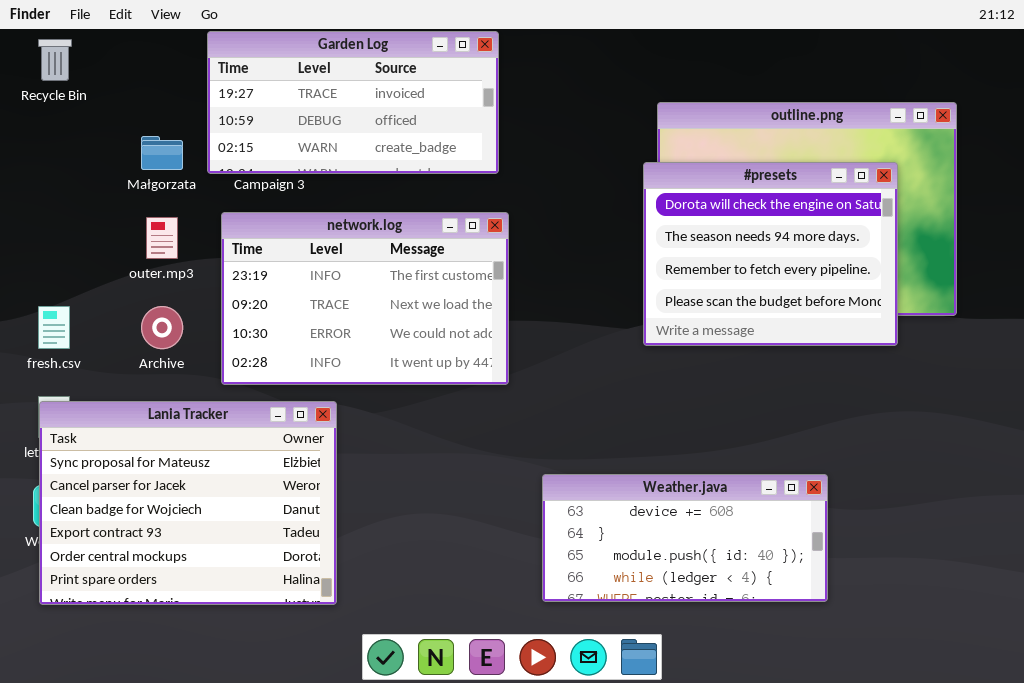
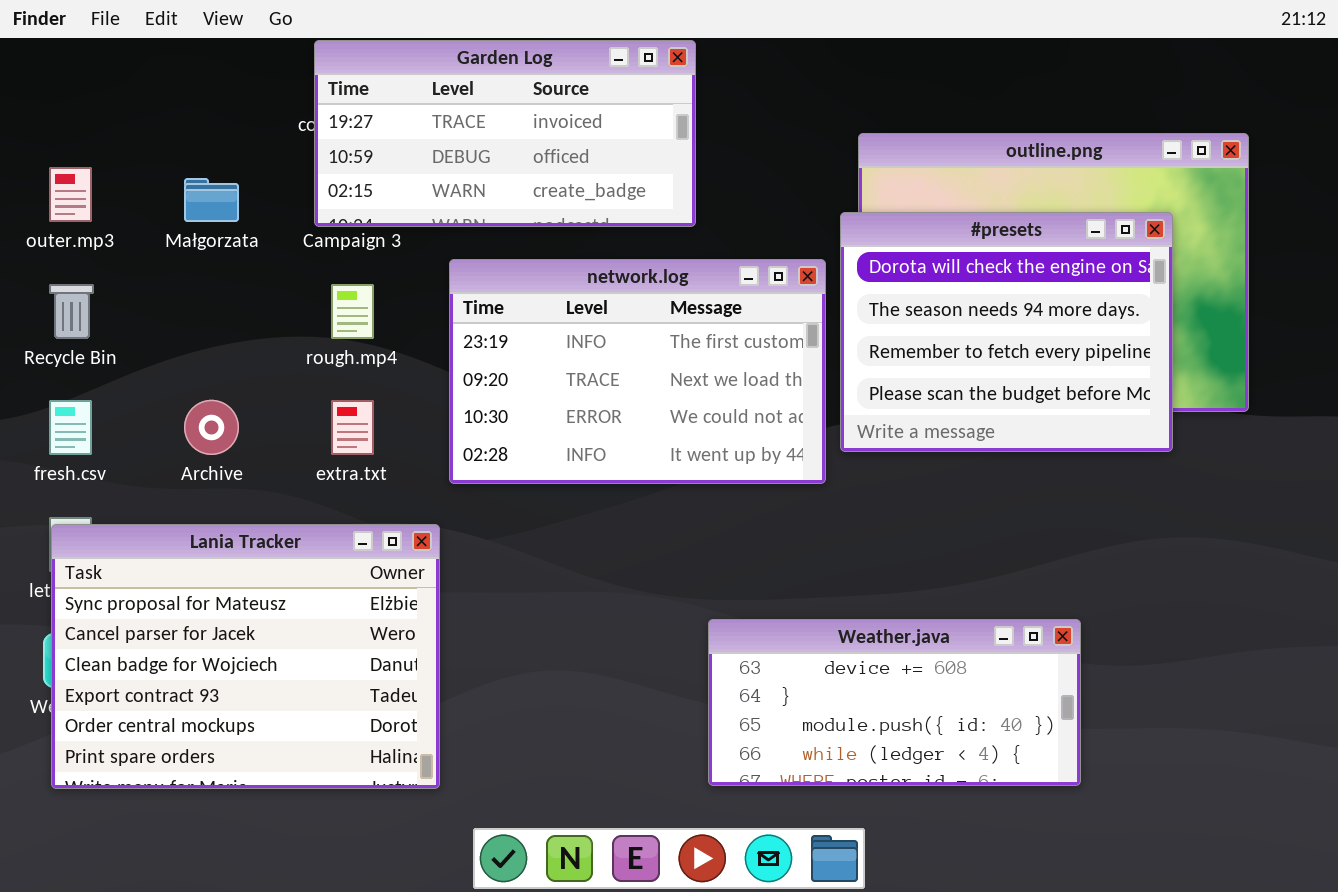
Garden Log: [207,31,499,174] -> [314,40,696,227], moved
Recycle Bin: [38,39,72,81] -> [49,284,94,339], moved
network.log: [221,212,509,385] -> [449,259,826,484], moved
outer.mp3: [146,217,178,259] -> [49,167,92,222], moved

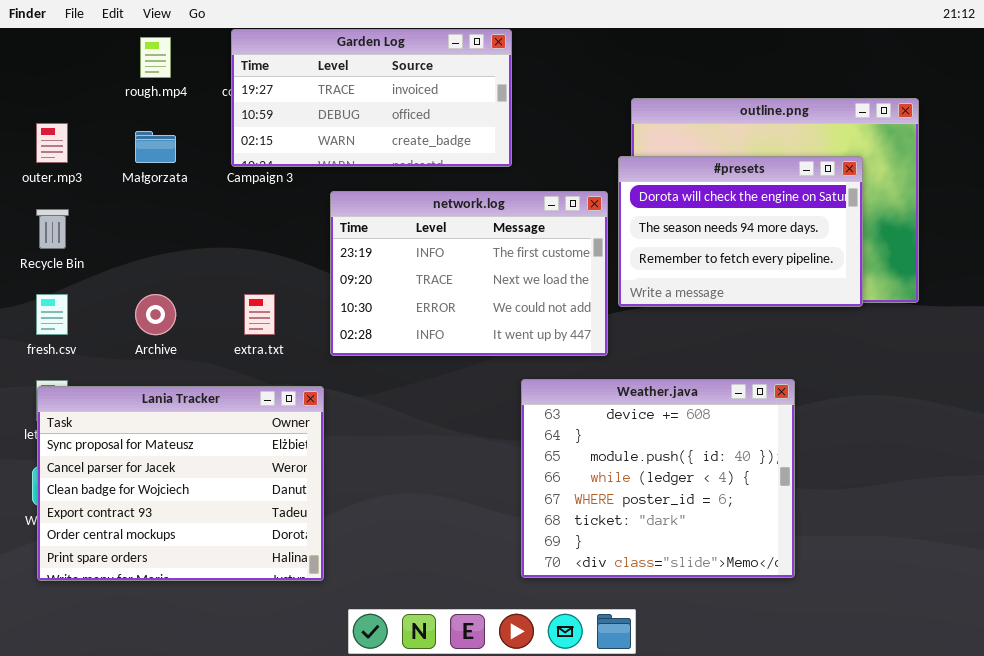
#presets: [840,212,1173,452] -> [618,156,863,307], resized
rough.mp4: [331,284,374,339] -> [140,37,171,78], moved
Weather.java: [708,619,1081,786] -> [521,379,795,578], resized

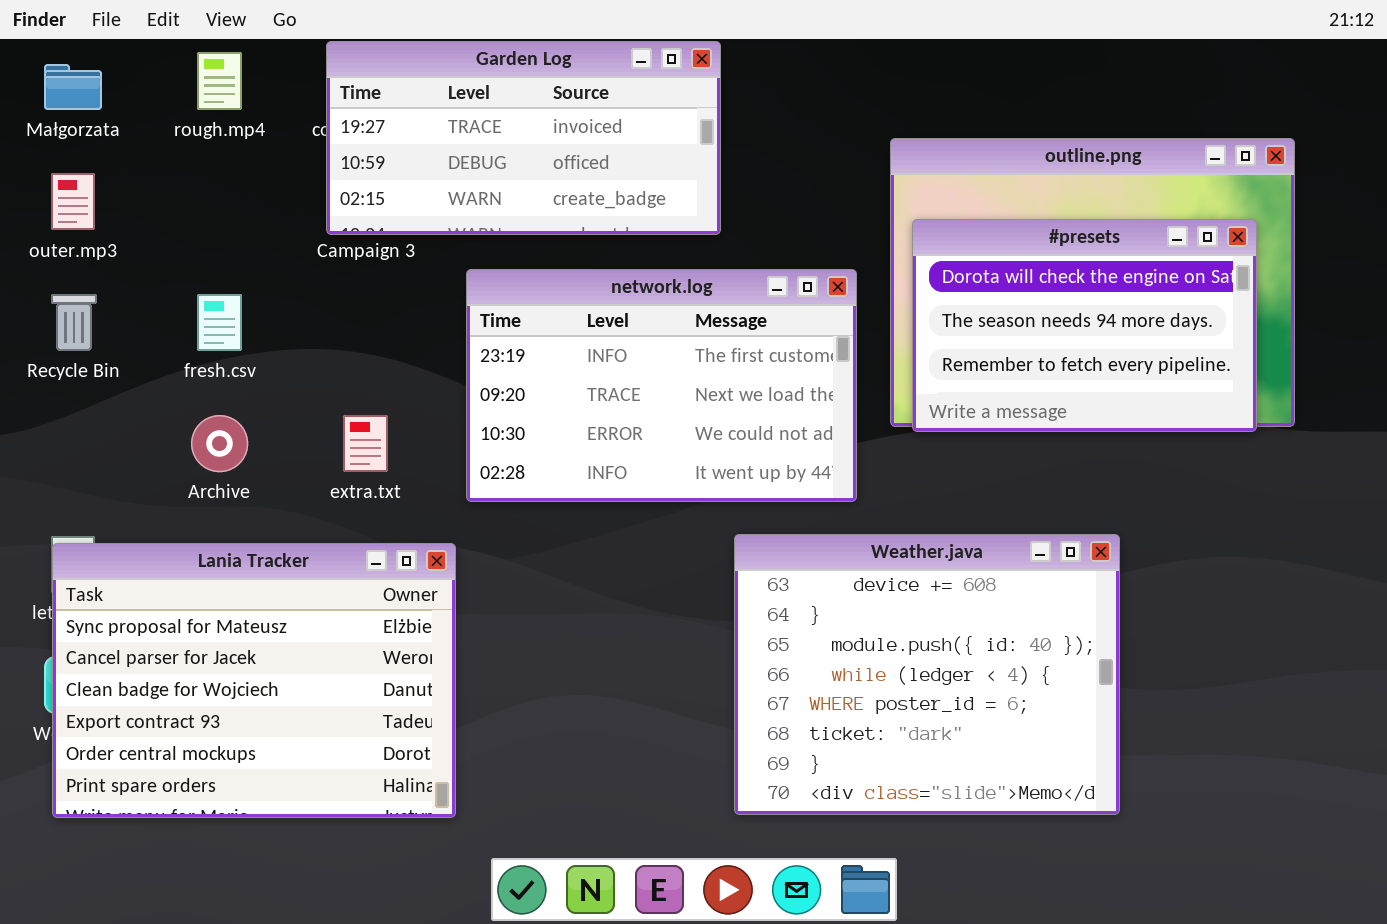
Małgorzata: [135,131,176,163] -> [44,64,102,110], moved
#presets: [618,156,863,307] -> [912,219,1257,432], moved
fresh.csv: [36,294,68,335] -> [197,294,242,351], moved

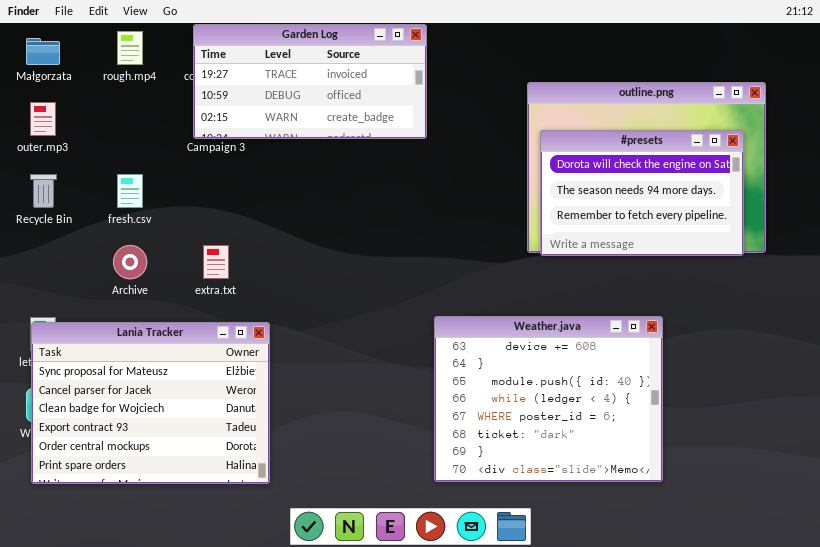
network.log: [466,269,857,502] -> none, closed

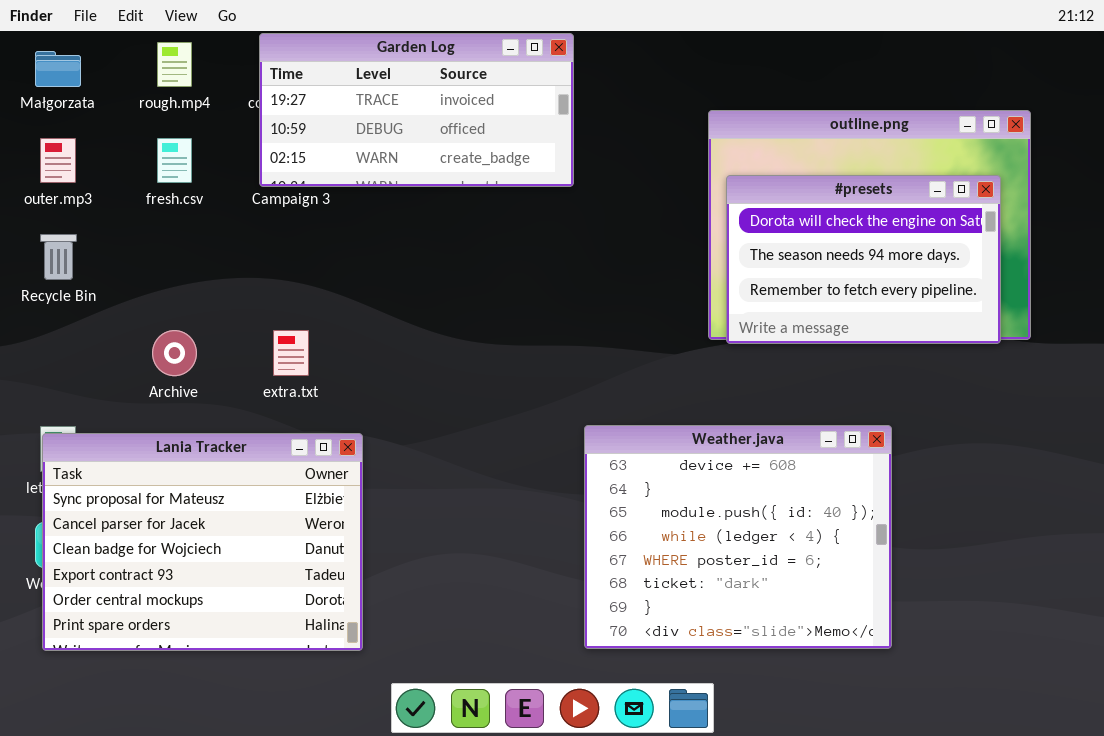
fresh.csv: [117,174,143,208] -> [157,138,192,183], moved

